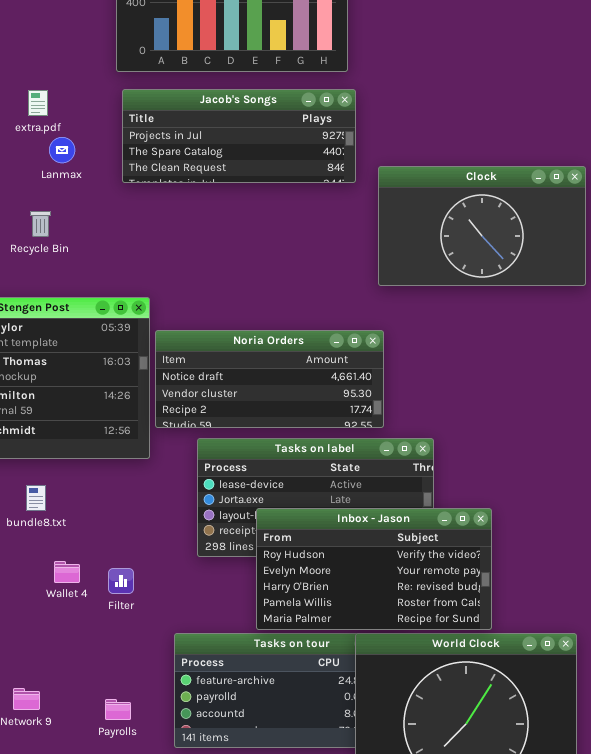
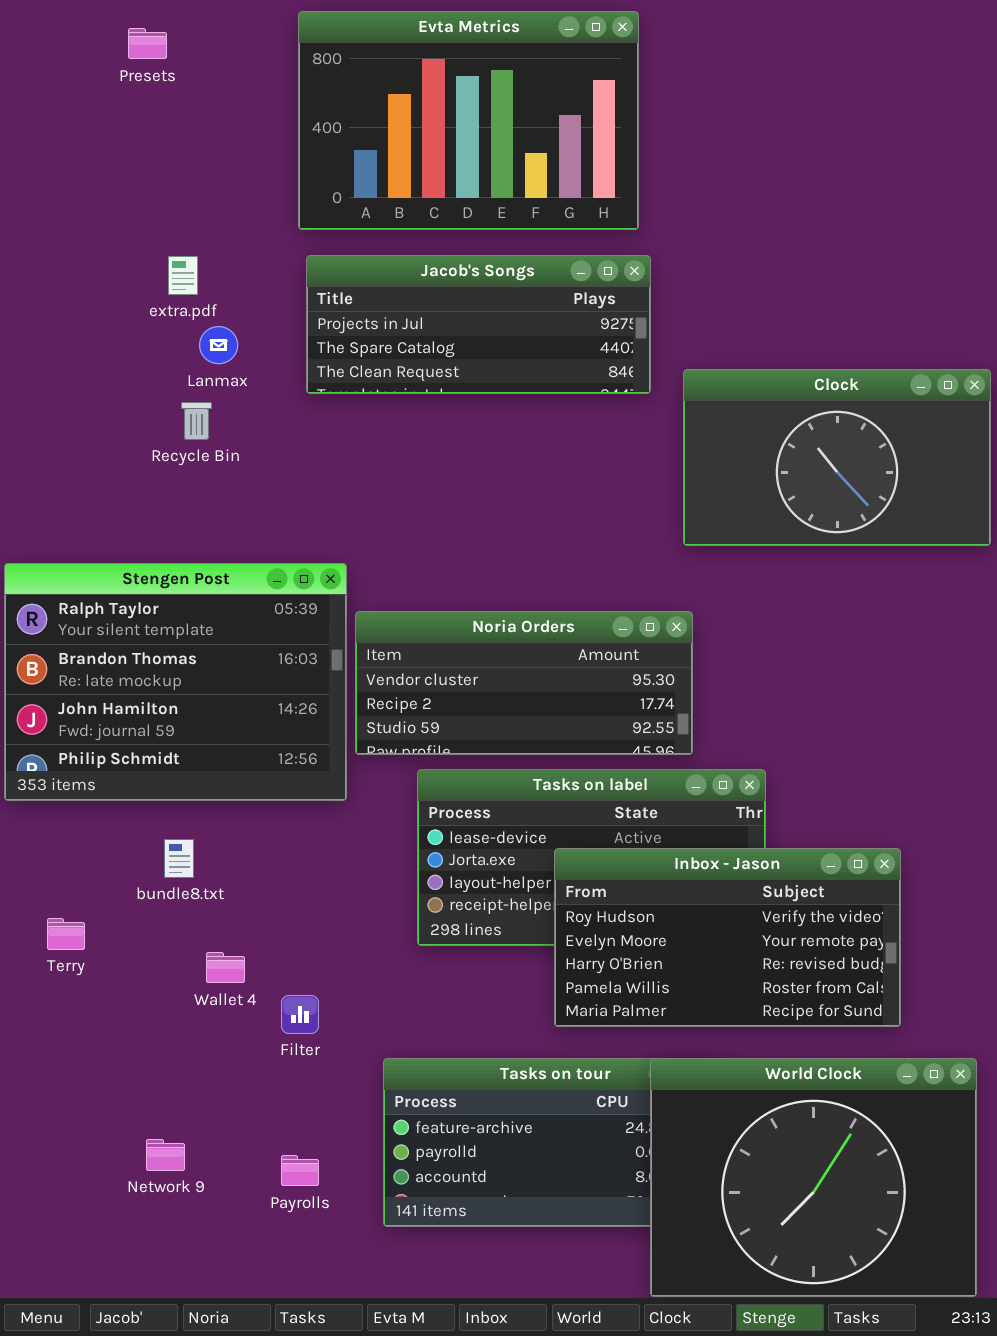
Recycle Bin: [30,211,51,237] -> [181,402,212,440], moved
Noria Orders: [155,330,384,428] -> [355,611,693,755], scrolled down 1 row
Inbox - Jason: [256,508,492,630] -> [554,848,901,1027], moved
Filter: [108,568,134,594] -> [281,995,319,1034], moved

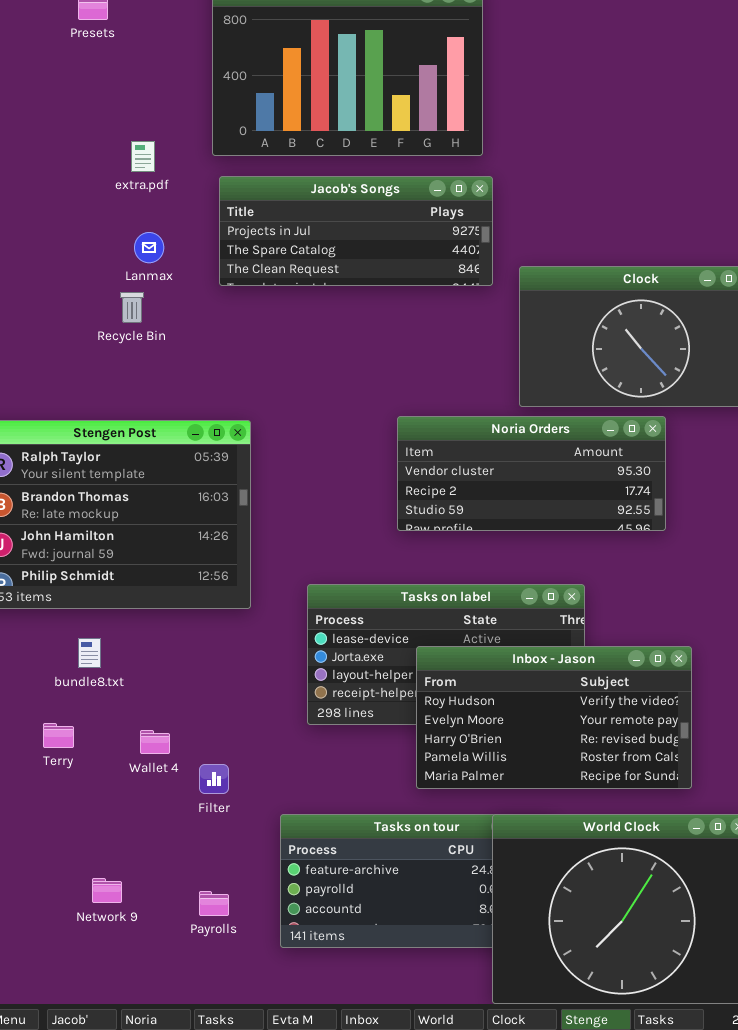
extra.pdf: [168,256,198,295] -> [131,141,155,172], moved
Noria Orders: [355,611,693,755] -> [397,416,666,531], moved
bundle8.txt: [164,839,194,878] -> [78,638,101,668], moved
Terry: [47,918,85,950] -> [43,723,74,748], moved

